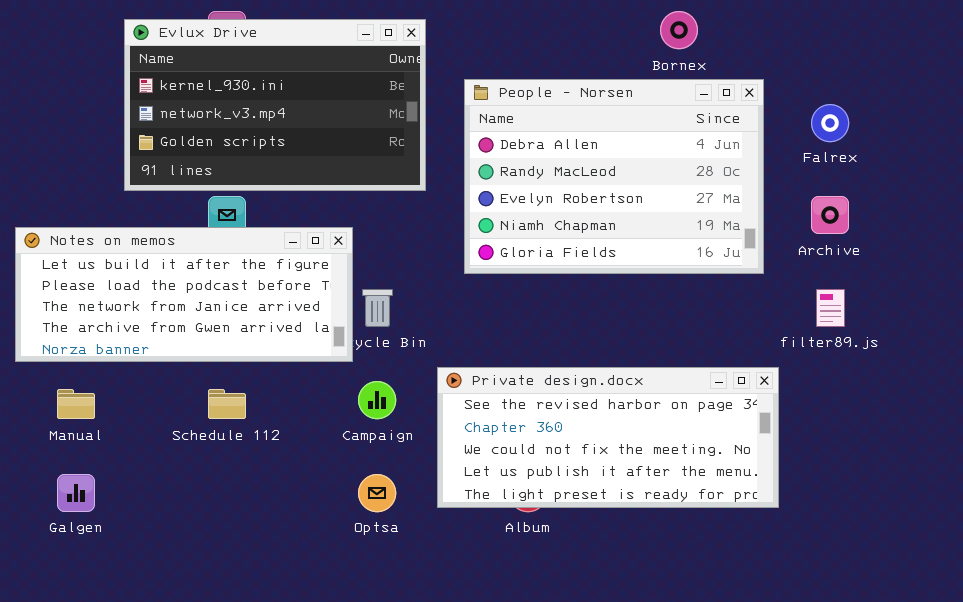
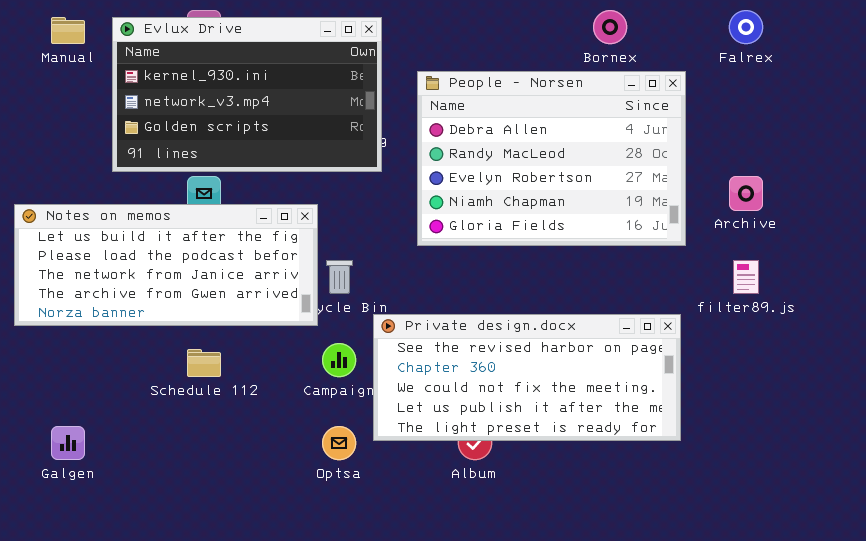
Falrex: [811,104,849,142] -> [729,10,763,44], moved
Private design.docx: [437,367,779,508] -> [373,314,681,441], moved
Manual: [57,389,95,419] -> [51,17,85,44], moved

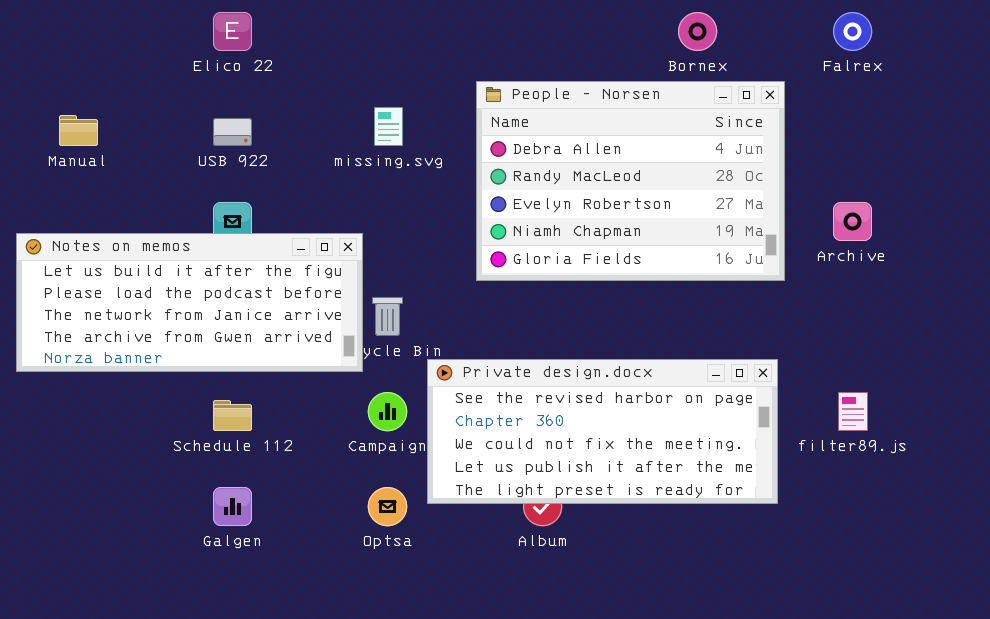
Manual: [51,17,85,44] -> [59,115,98,146], moved
Evlux Drive: [112,17,382,172] -> none, closed
filter89.js: [733,260,759,294] -> [838,392,868,431], moved
Galgen: [51,426,85,460] -> [213,487,252,526], moved

